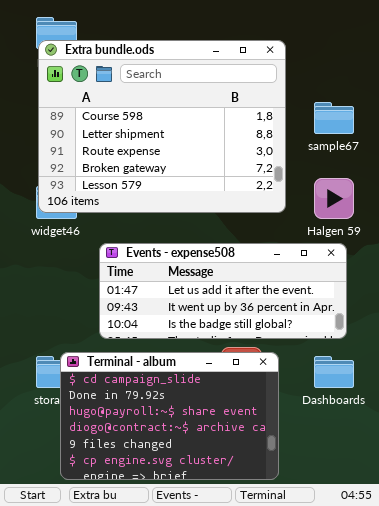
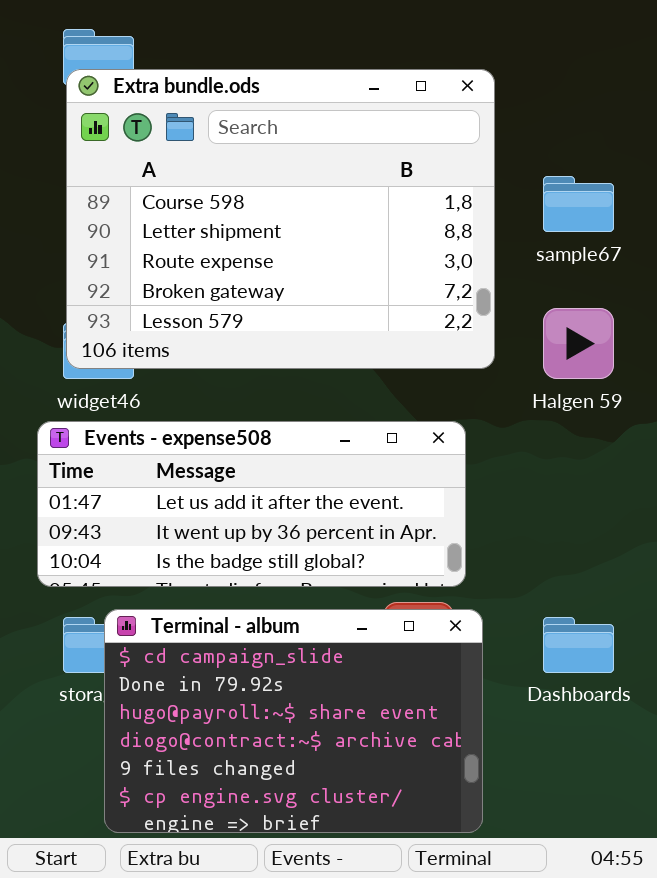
Events - expense508: [99,243,347,339] -> [37,421,466,587], moved

